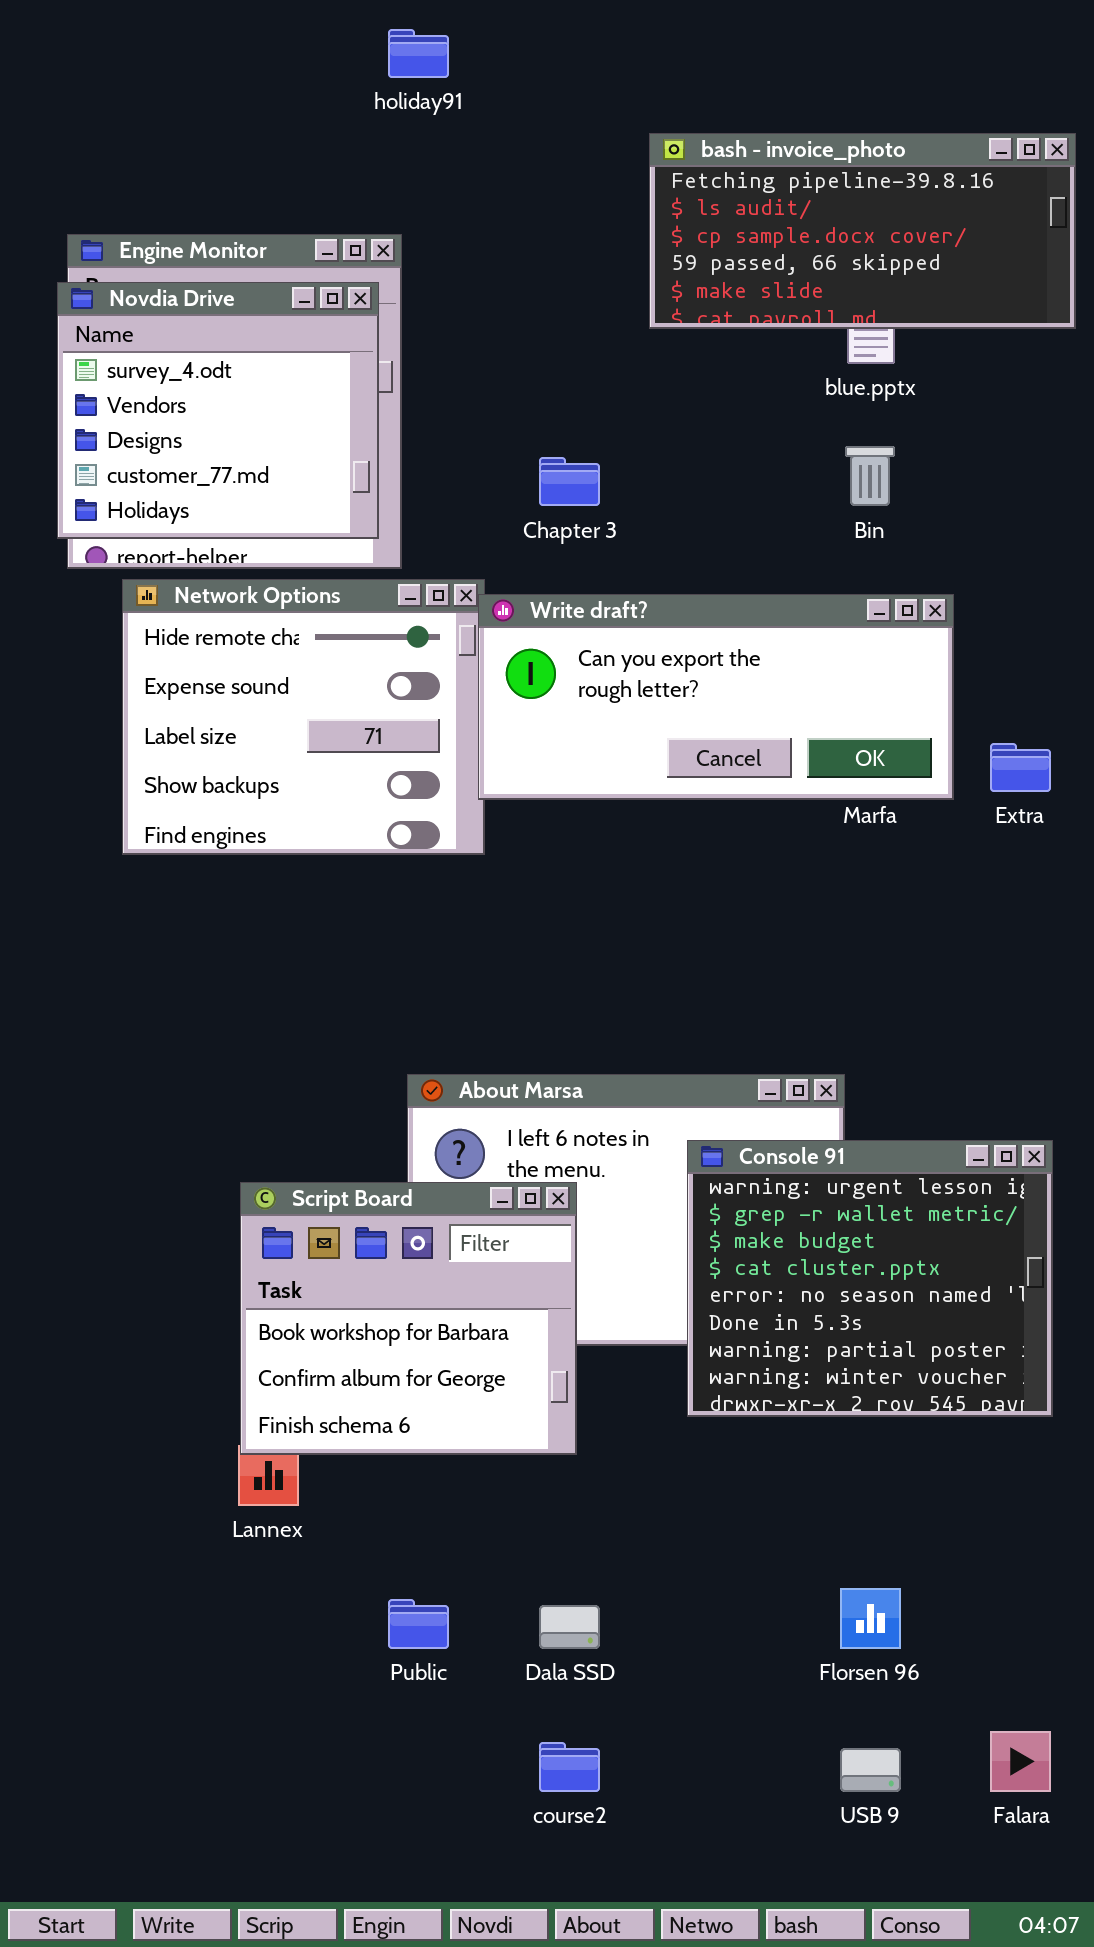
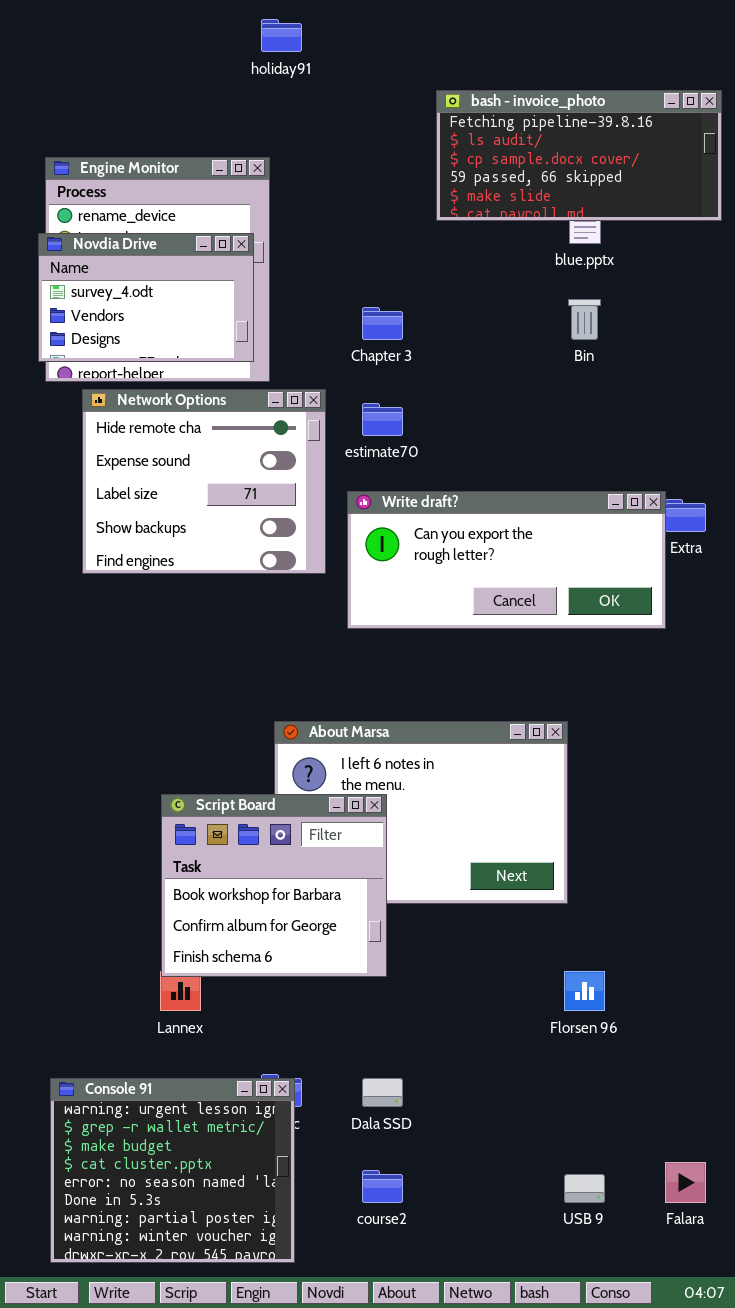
Novdia Drive: [57,282,379,539] -> [38,233,254,362], resized
Write draft?: [478,594,954,800] -> [347,491,666,629], moved
Console 91: [687,1140,1053,1417] -> [50,1078,295,1263], moved
Florsen 96: [840,1588,901,1649] -> [564,971,605,1011], moved

